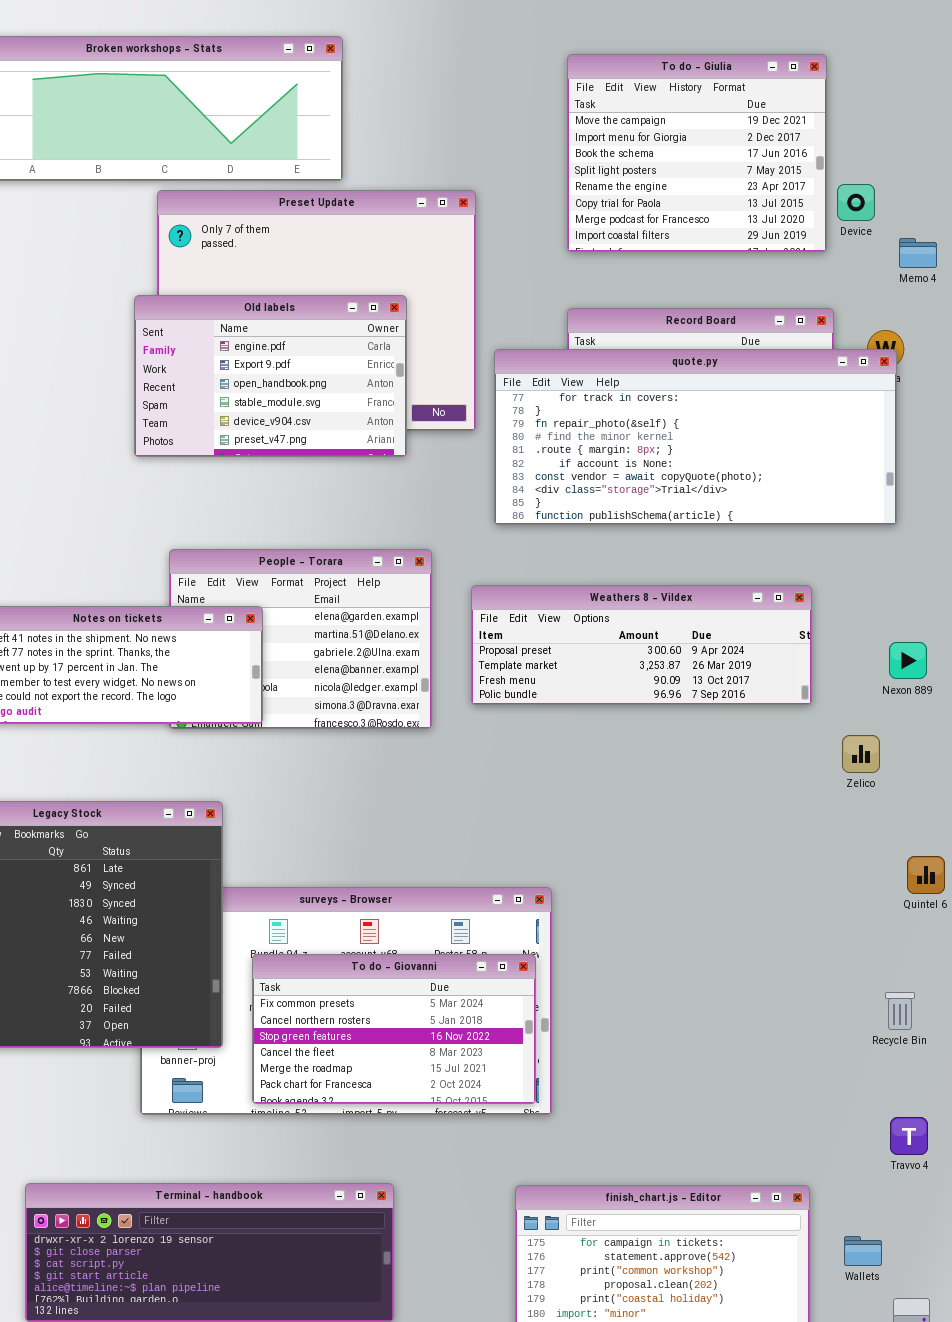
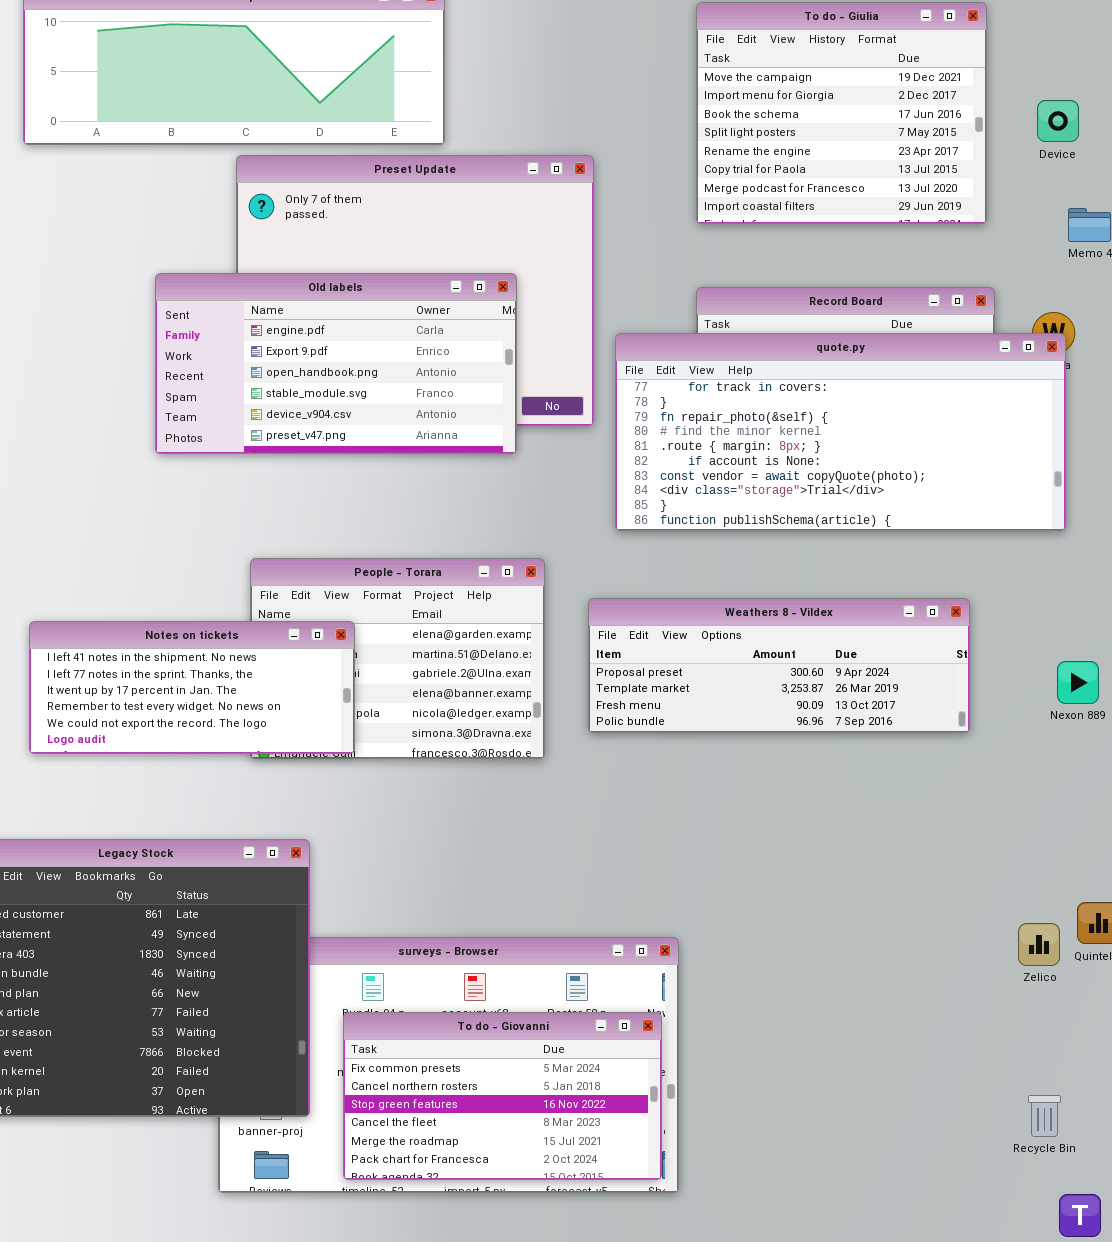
Device: [837,184,875,221] -> [1037,100,1079,142], moved
Old labels: [134,295,407,457] -> [155,273,517,454], resized
Zelico: [842,735,880,773] -> [1018,923,1060,966], moved
Recycle Bin: [885,992,915,1030] -> [1028,1095,1061,1137], moved

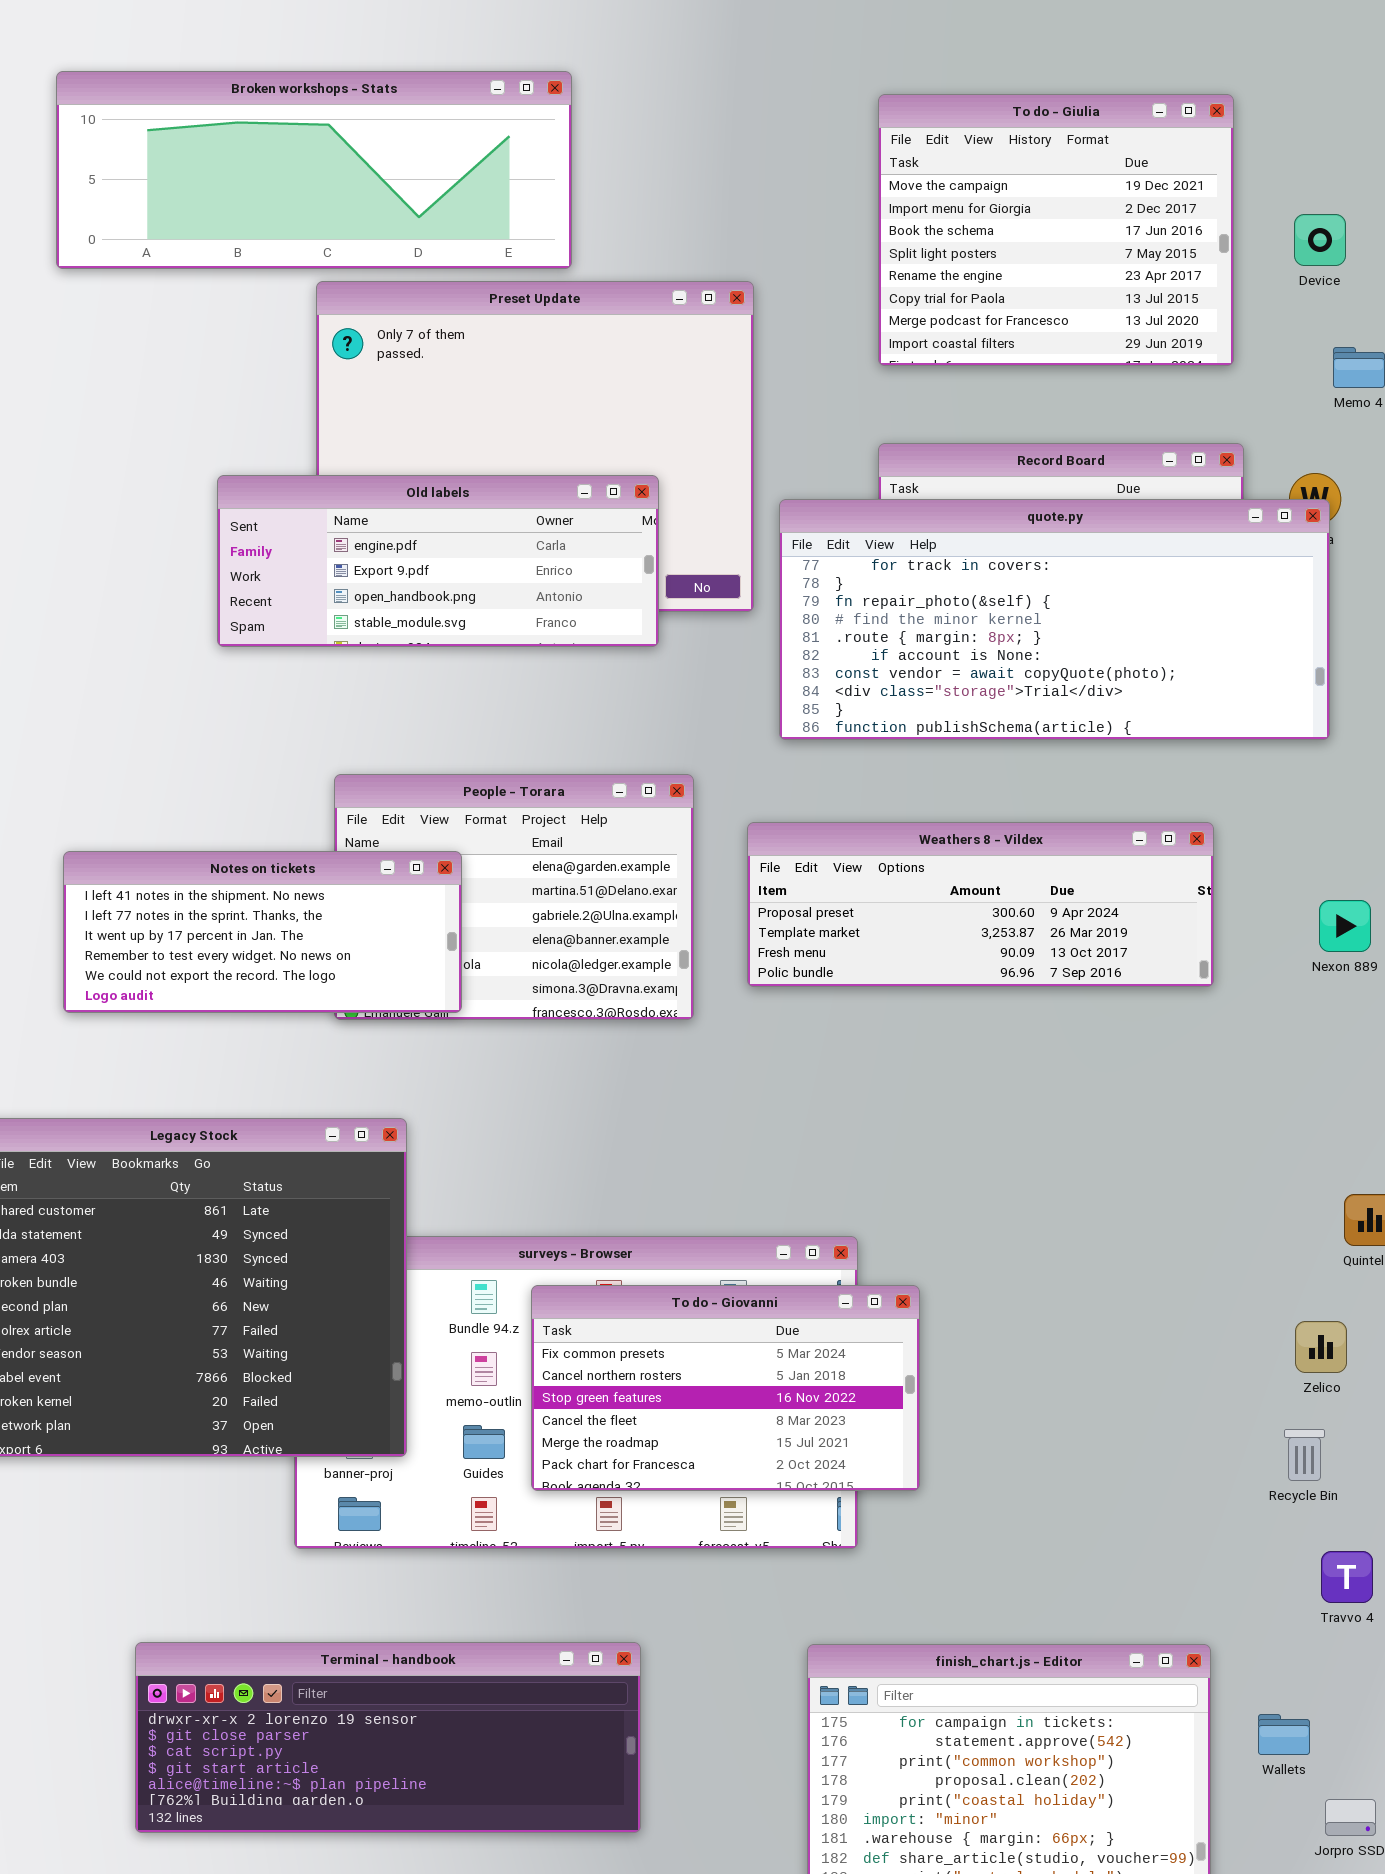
Old labels: [155,273,517,454] -> [217,475,659,647], resized
Zelico: [1018,923,1060,966] -> [1295,1321,1347,1373], moved
To do - Giovanni: [343,1012,662,1180] -> [531,1285,920,1491], moved

